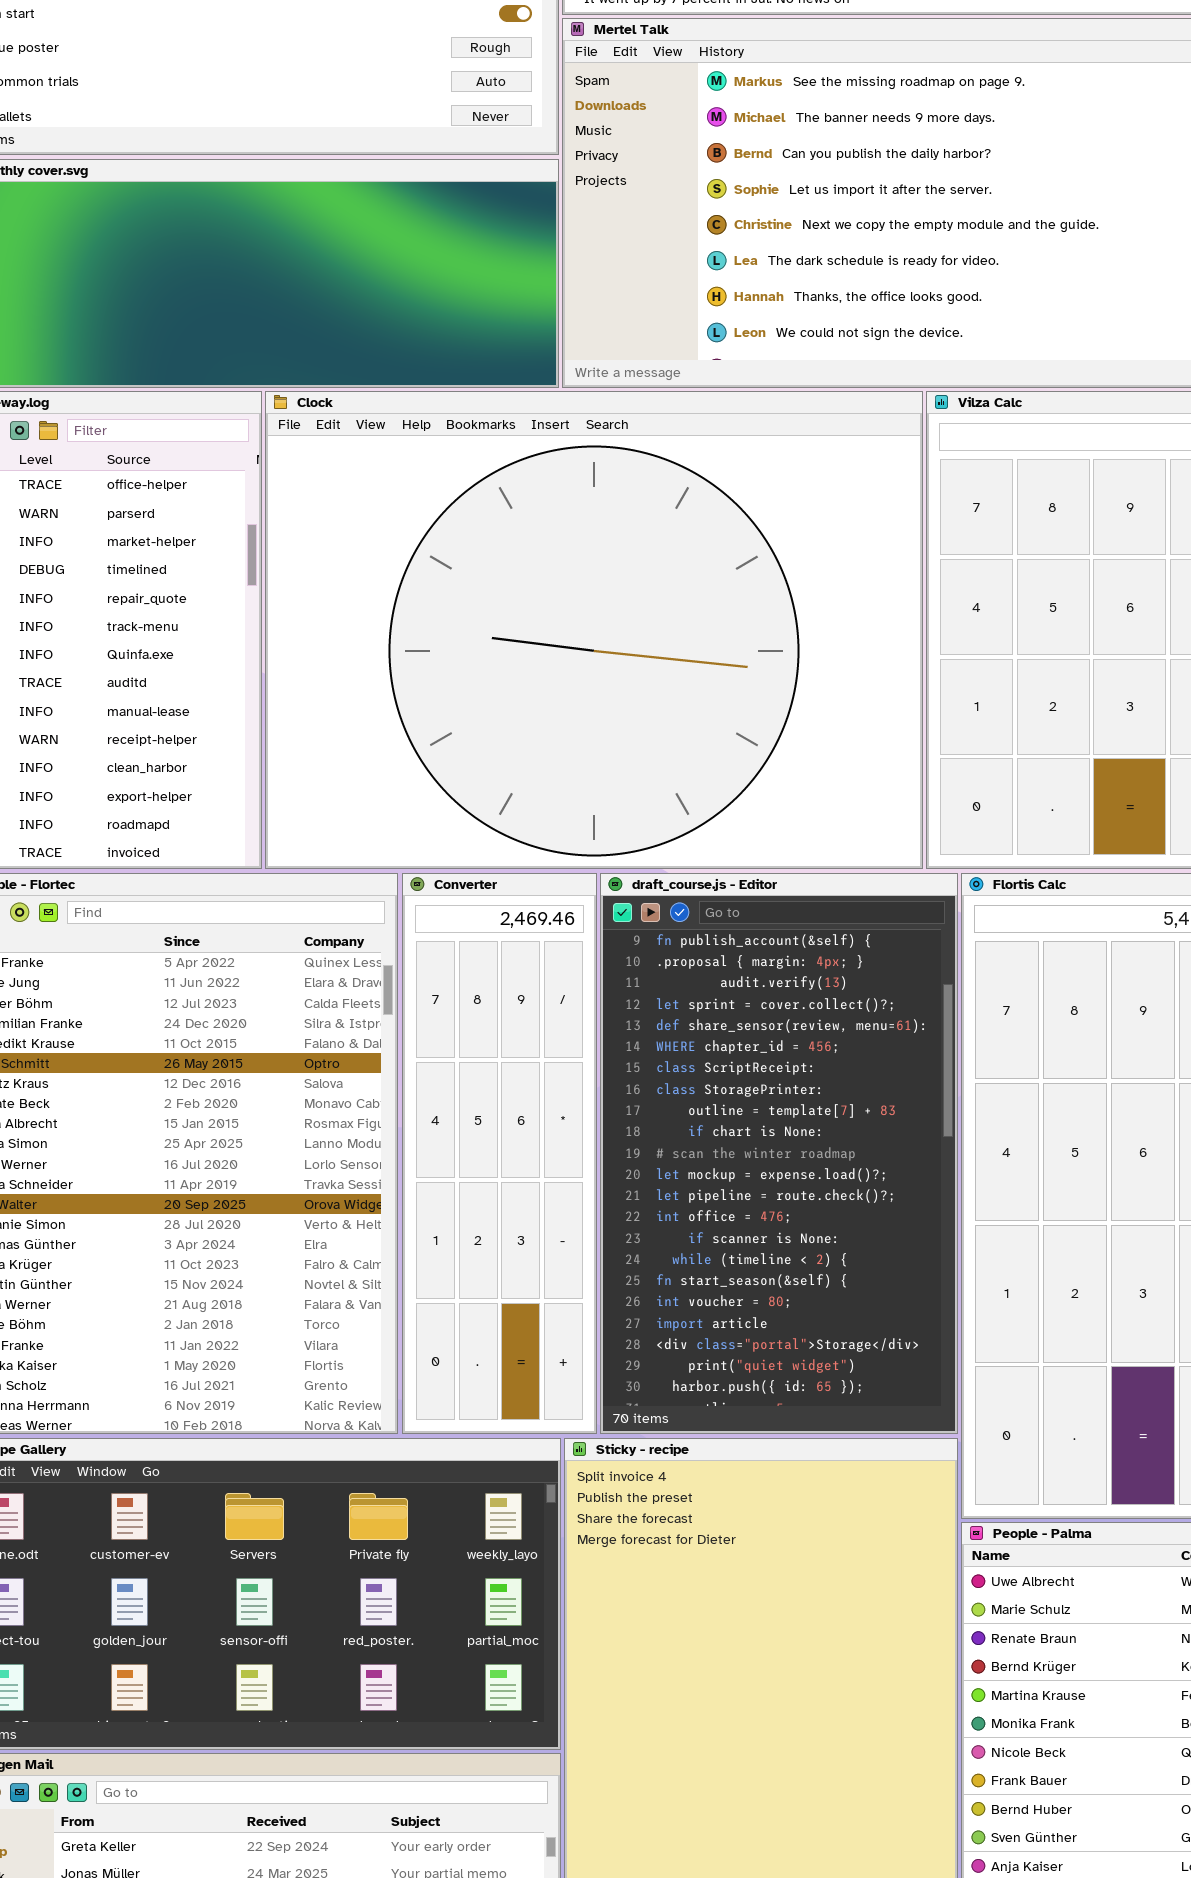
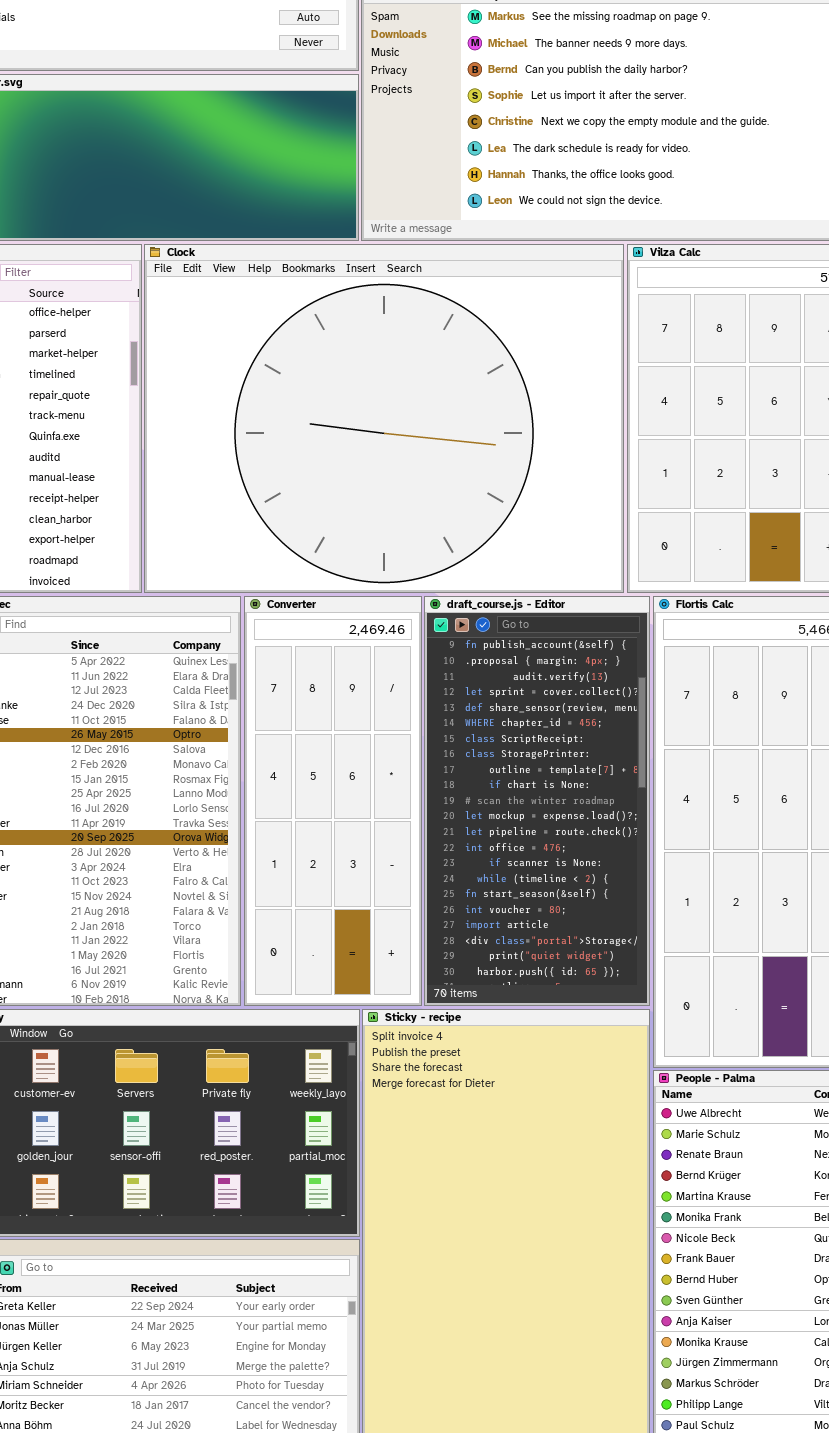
Converter: [402,873,597,1434] -> [244,596,422,1006], resized
draft_course.js - Editor: [600,873,958,1434] -> [424,596,650,1006], resized

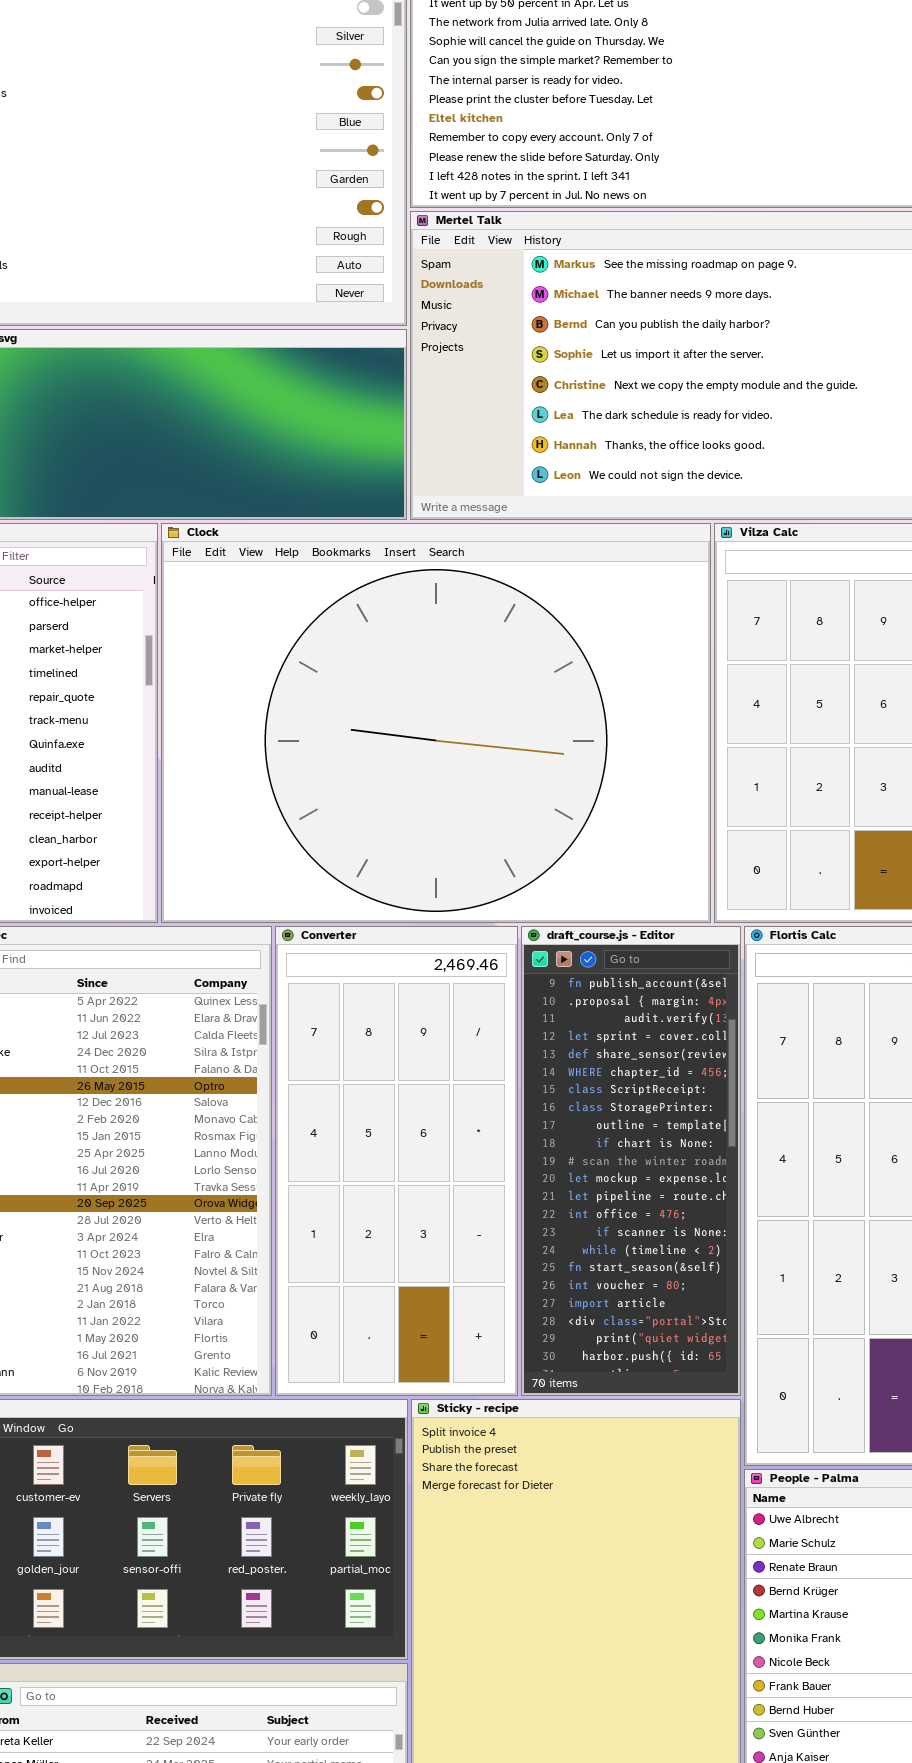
Converter: [244,596,422,1006] -> [275,926,518,1396], resized
draft_course.js - Editor: [424,596,650,1006] -> [521,926,741,1396], resized

